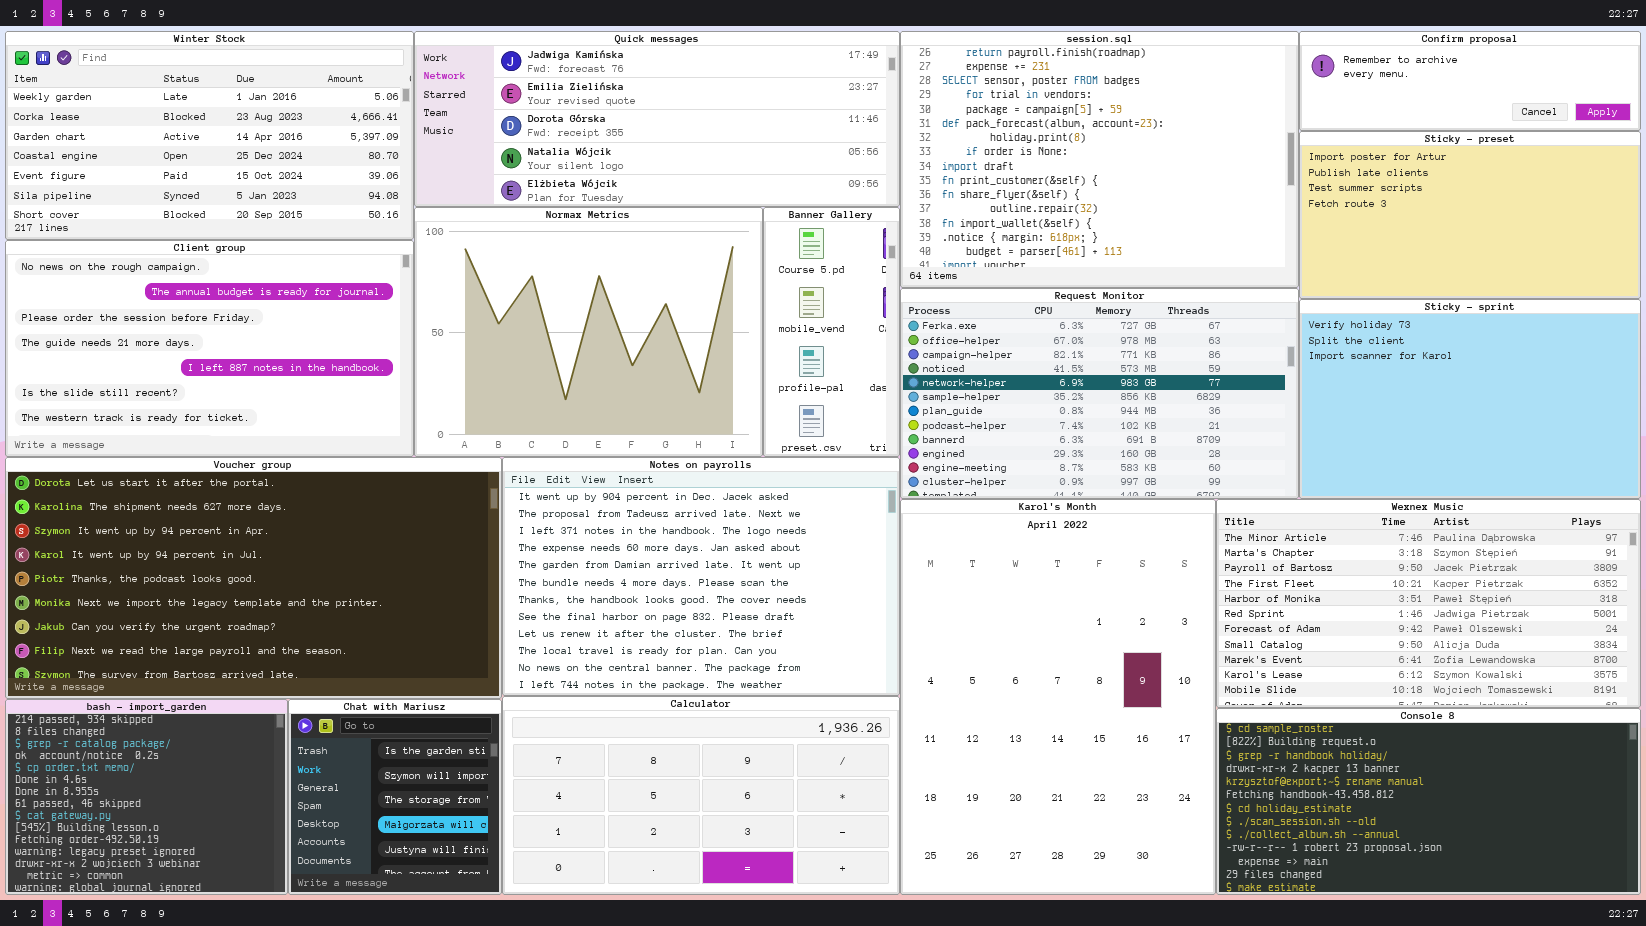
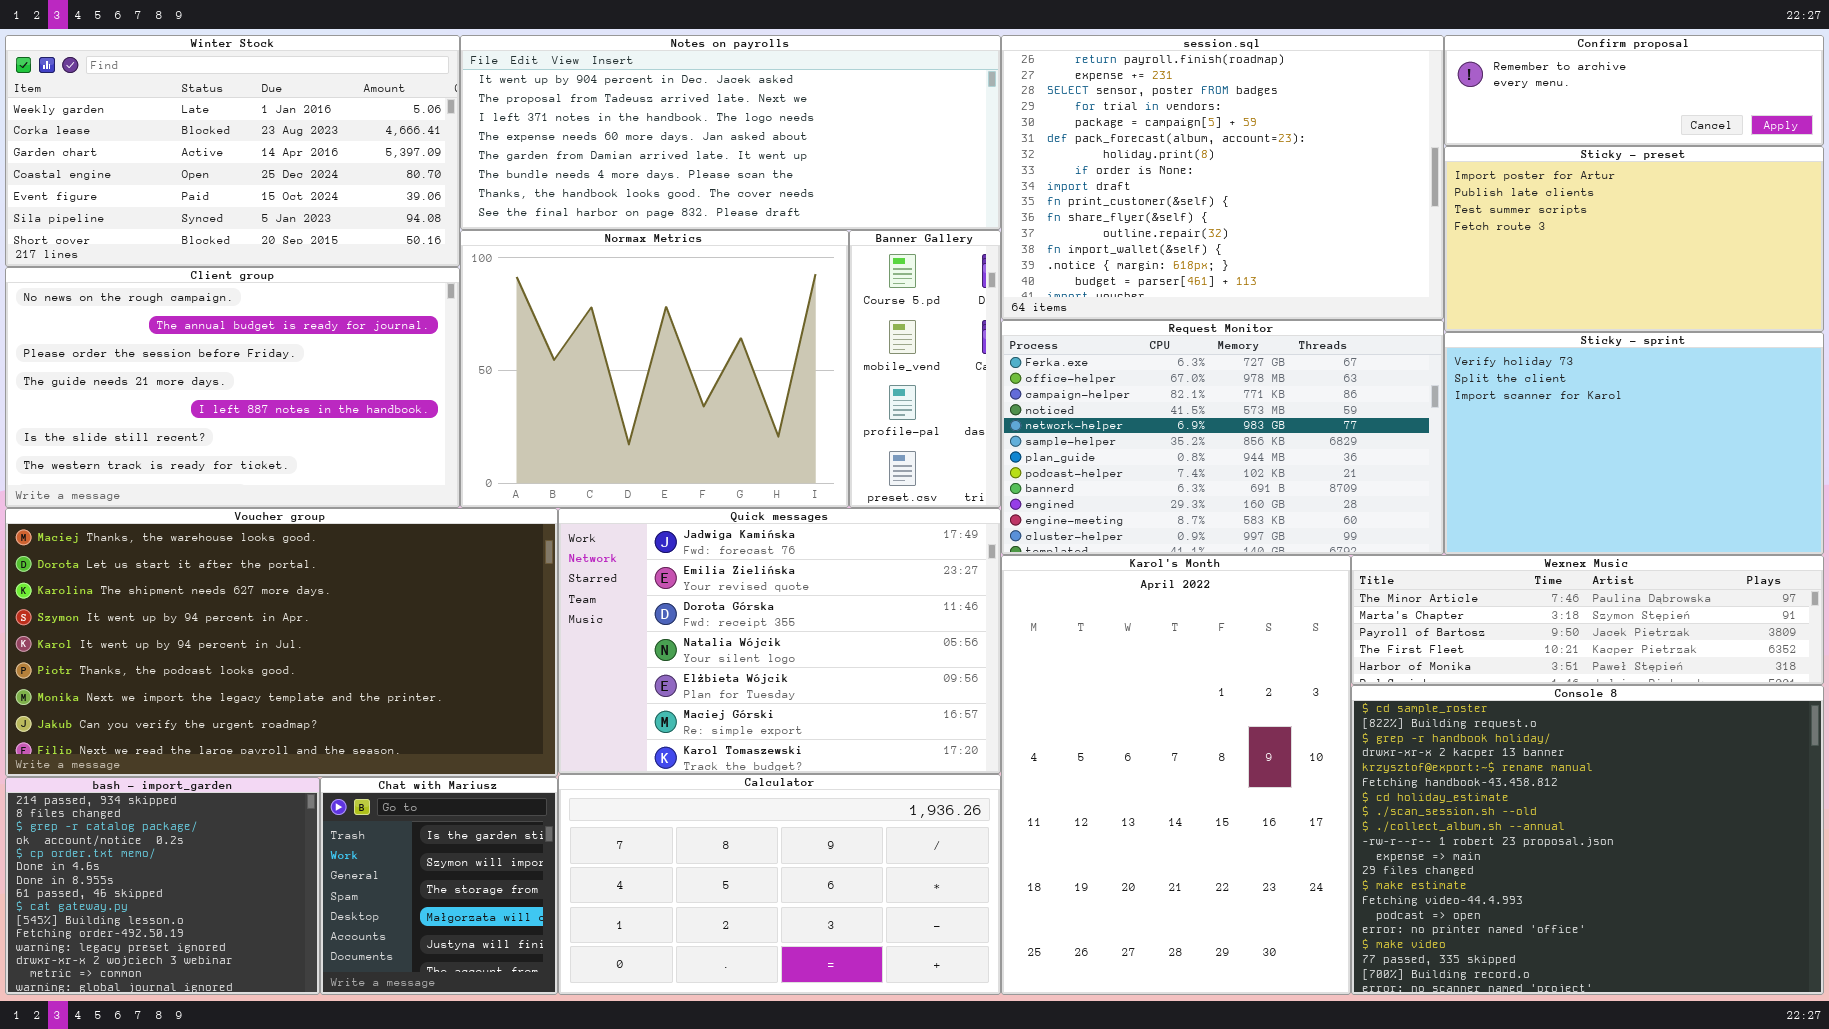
Quick messages: [414,31,900,207] -> [558,508,1001,774], moved, resized
Voucher group: [5,457,502,699] -> [5,508,558,777], scrolled up 1 row
Notes on payrolls: [502,457,900,696] -> [460,35,1001,230], moved, resized
Wexnex Music: [1216,499,1641,708] -> [1351,555,1824,685], resized
Console 8: [1216,708,1641,895] -> [1351,685,1824,995], resized

